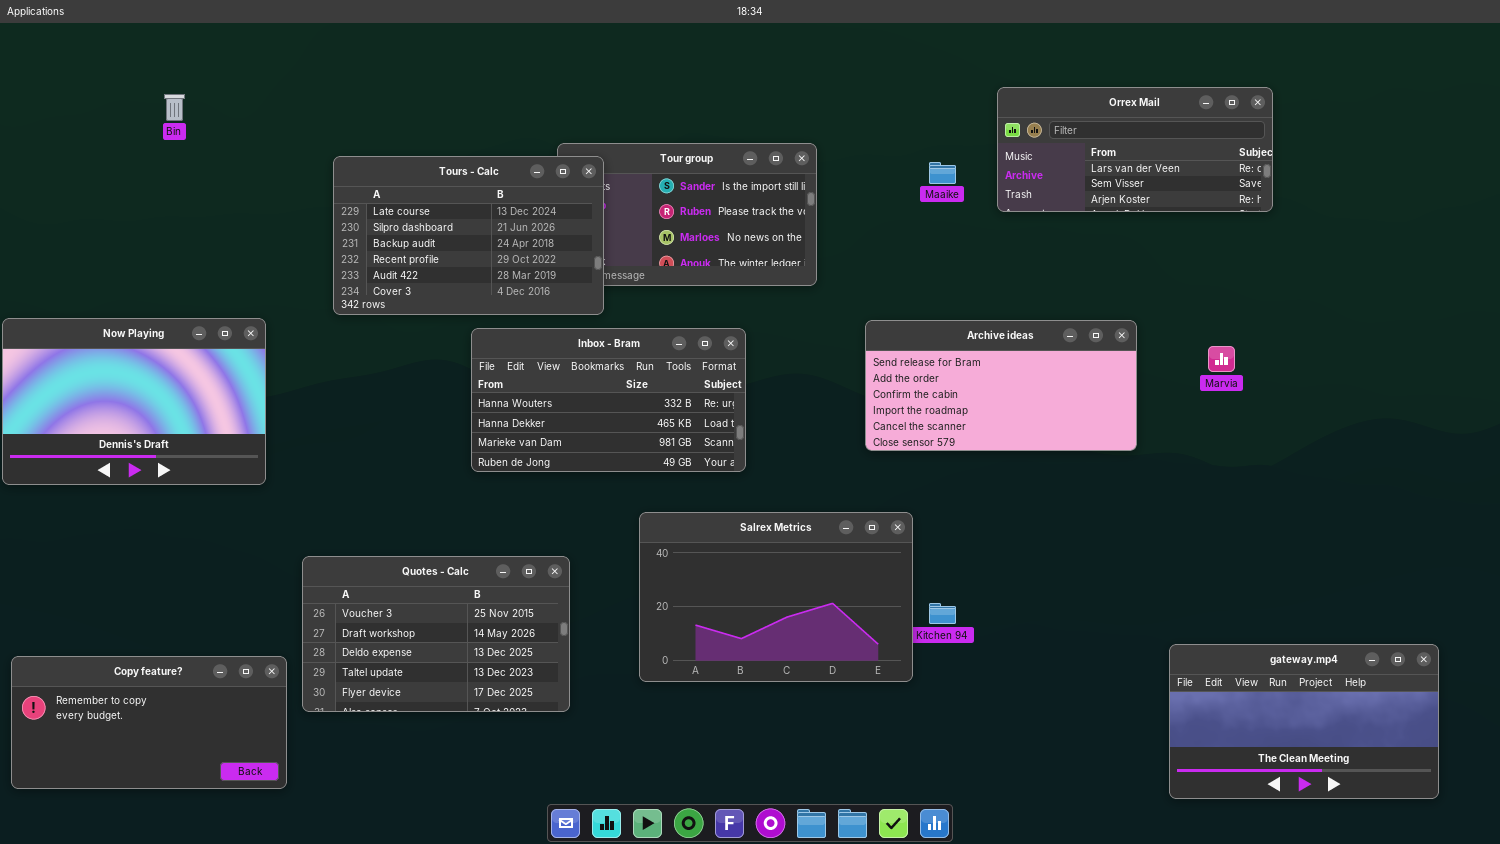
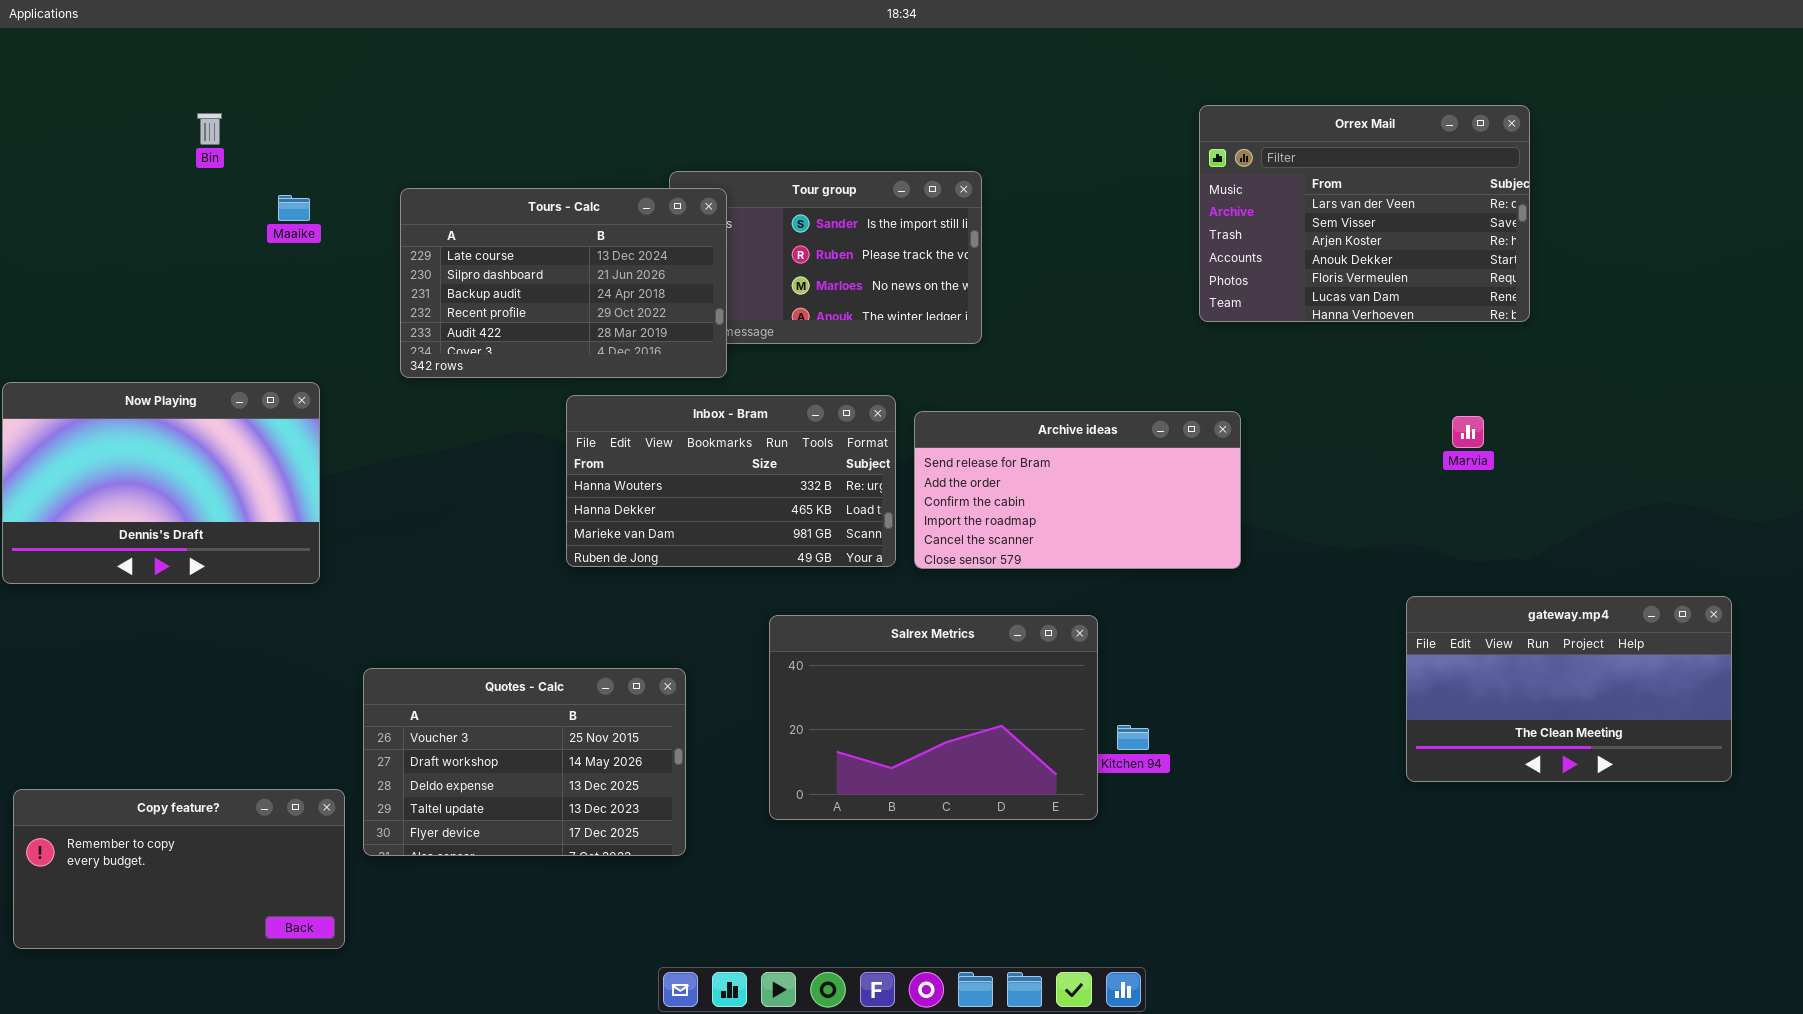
Orrex Mail: [997,87,1273,212] -> [1199,105,1530,322], resized
Maaike: [929,162,956,184] -> [278,195,310,221], moved
Archive ideas: [865,320,1137,451] -> [914,411,1241,569], moved
gateway.mp4: [1169,644,1439,799] -> [1406,596,1732,782], moved

